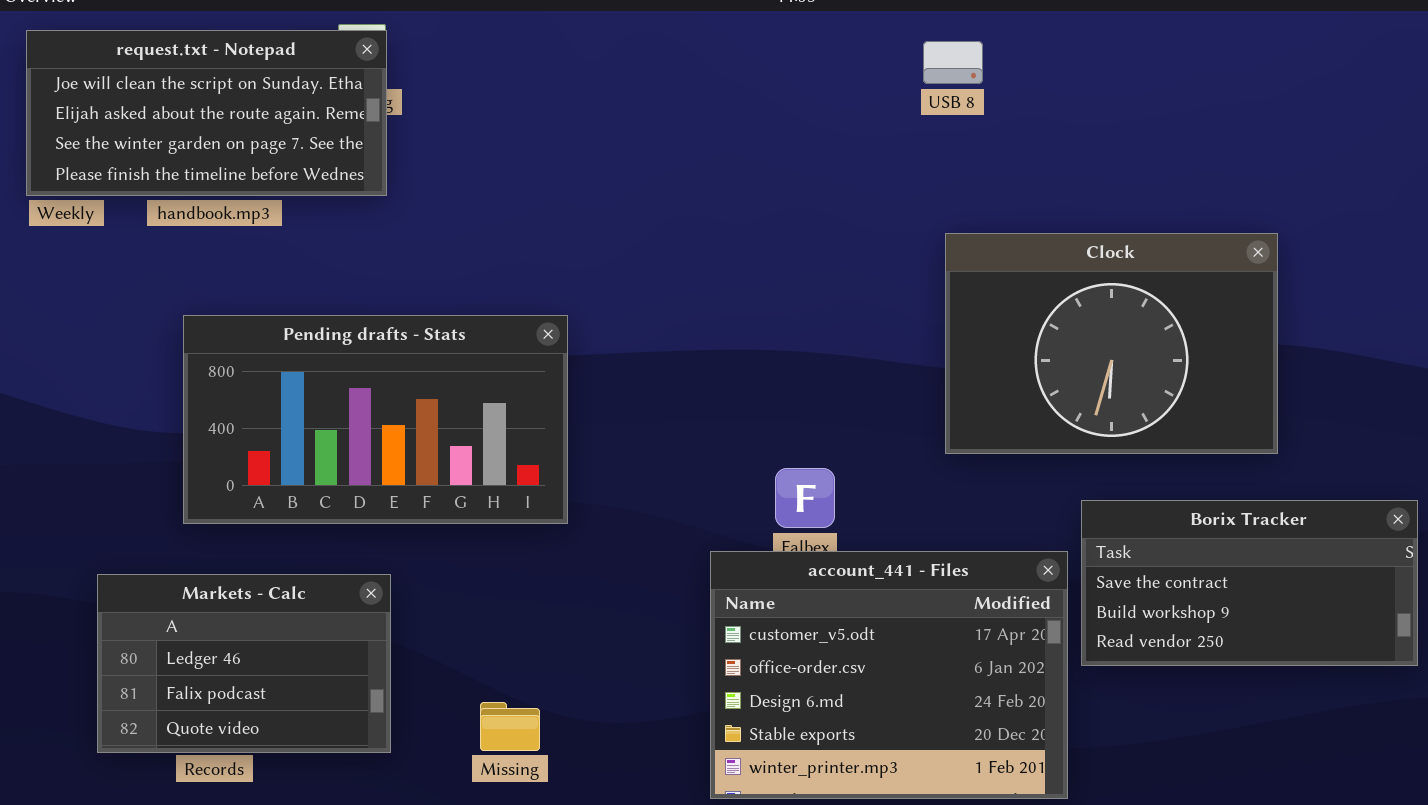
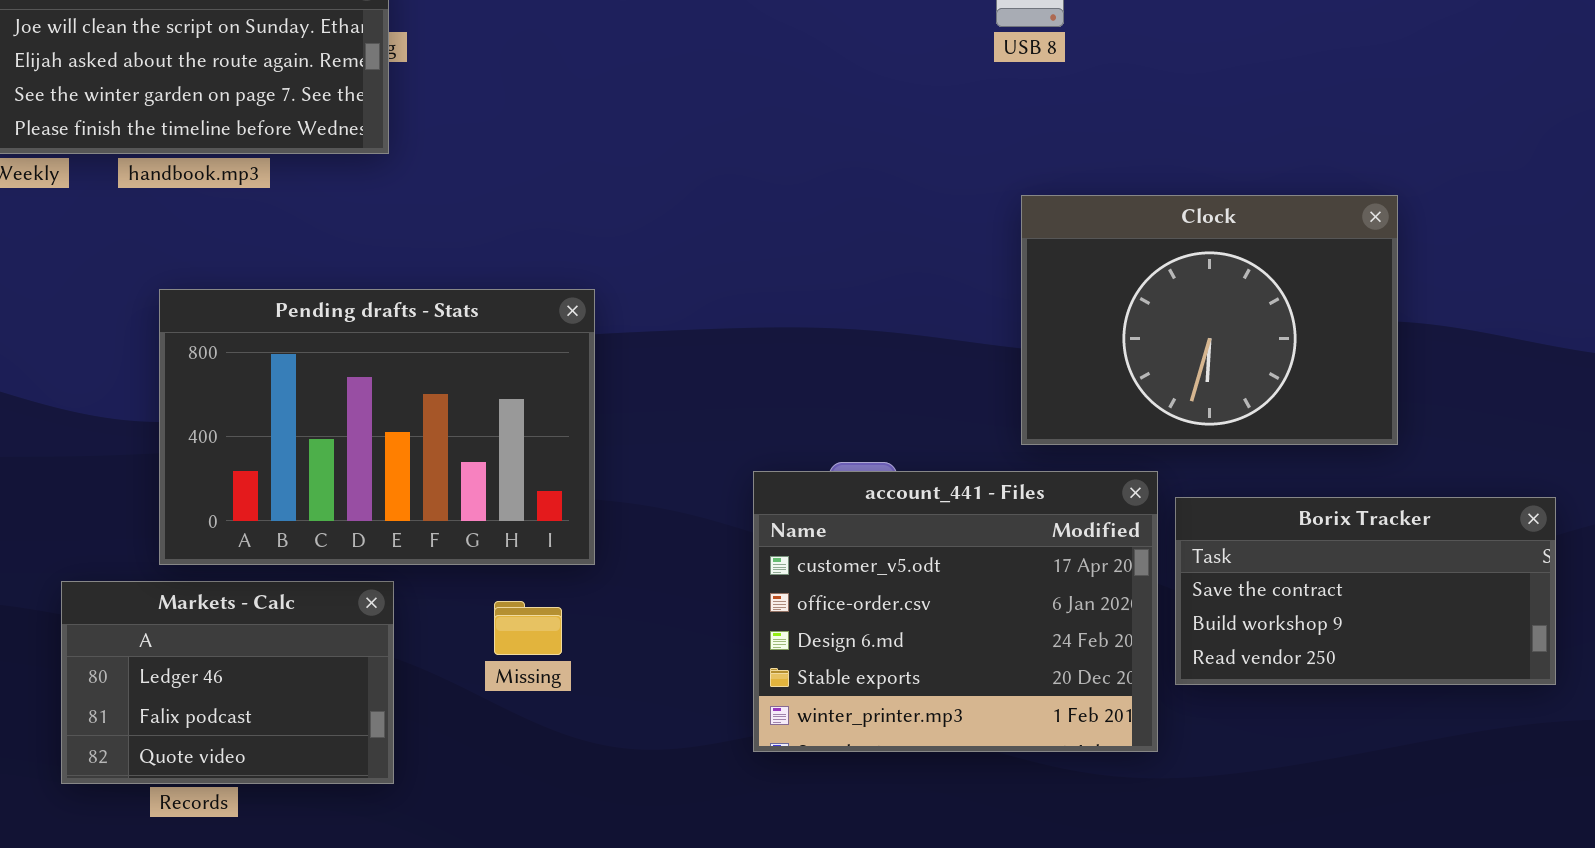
Pending drafts - Stats: [183,315,568,524] -> [159,289,595,565], resized
account_441 - Files: [710,551,1068,799] -> [753,471,1158,752], moved
Missing: [480,702,540,751] -> [494,601,562,655], moved

